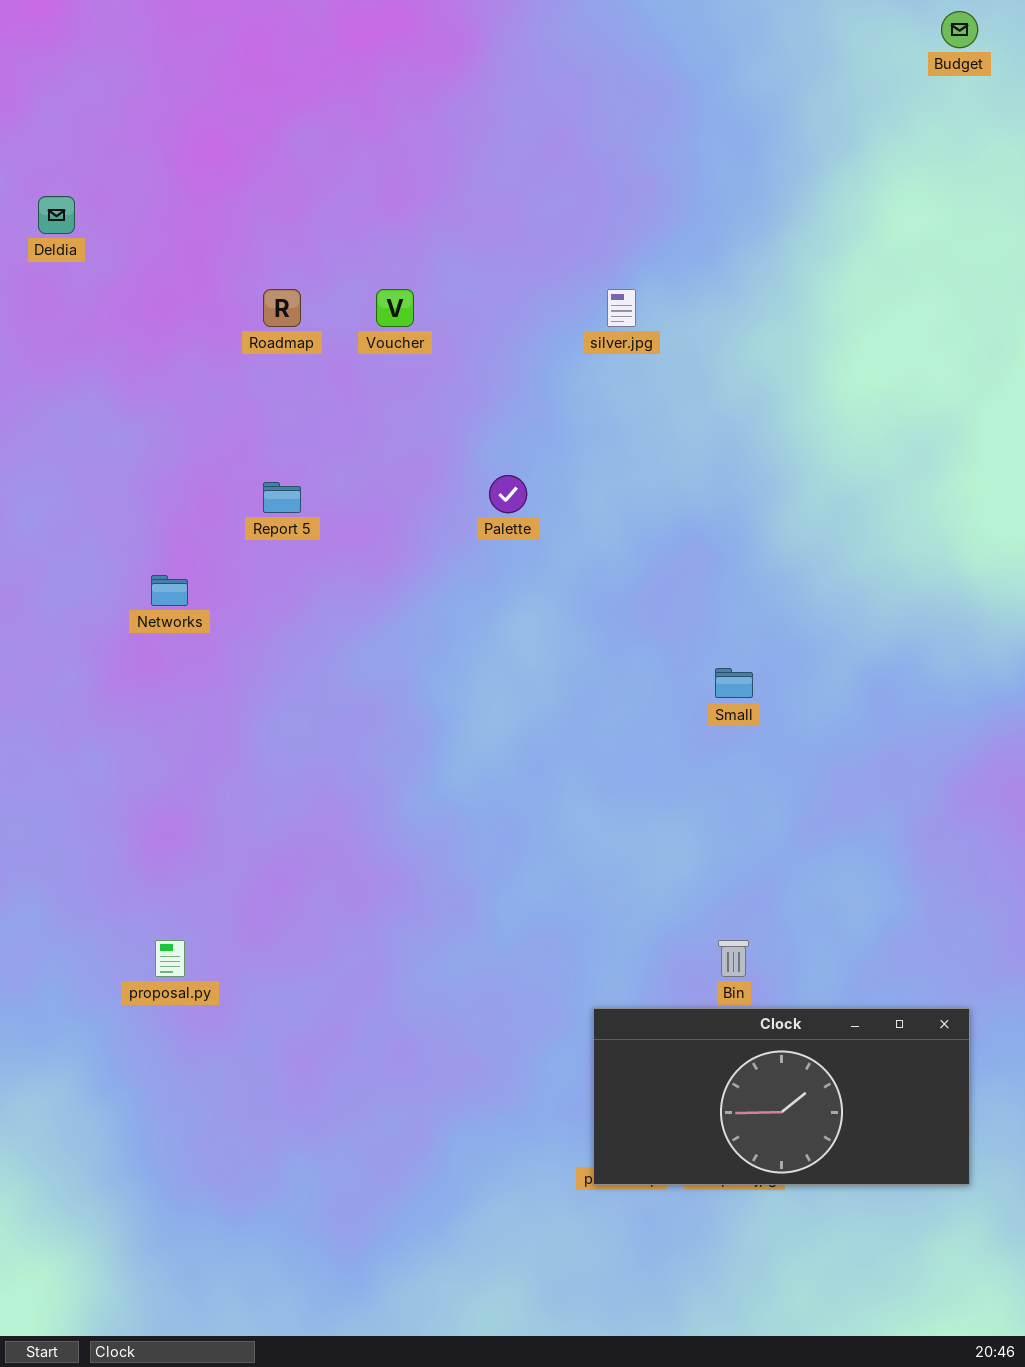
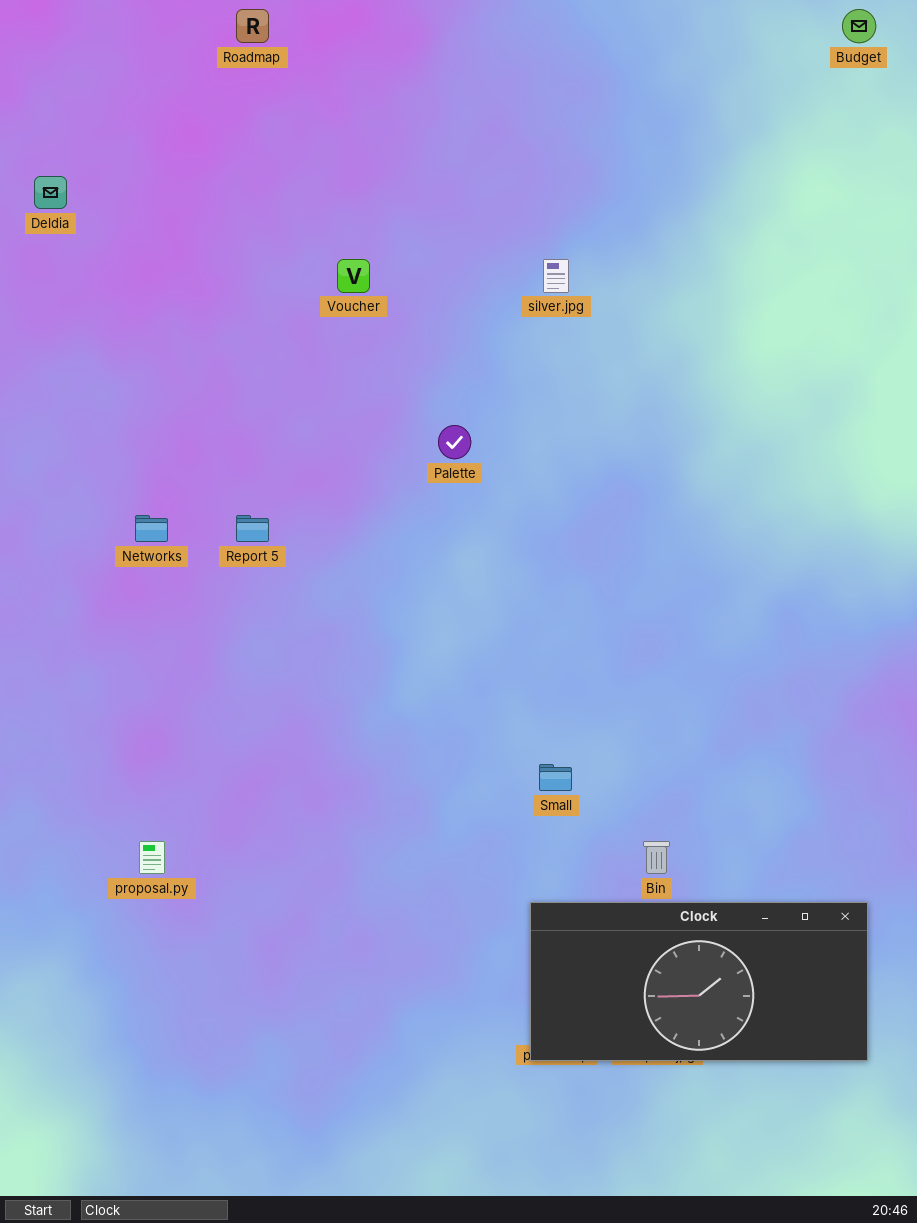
Roadmap: [263,289,301,327] -> [236,9,269,43], moved
Report 5: [263,482,301,513] -> [236,515,269,542], moved
Small: [715,668,753,698] -> [539,764,572,791], moved

